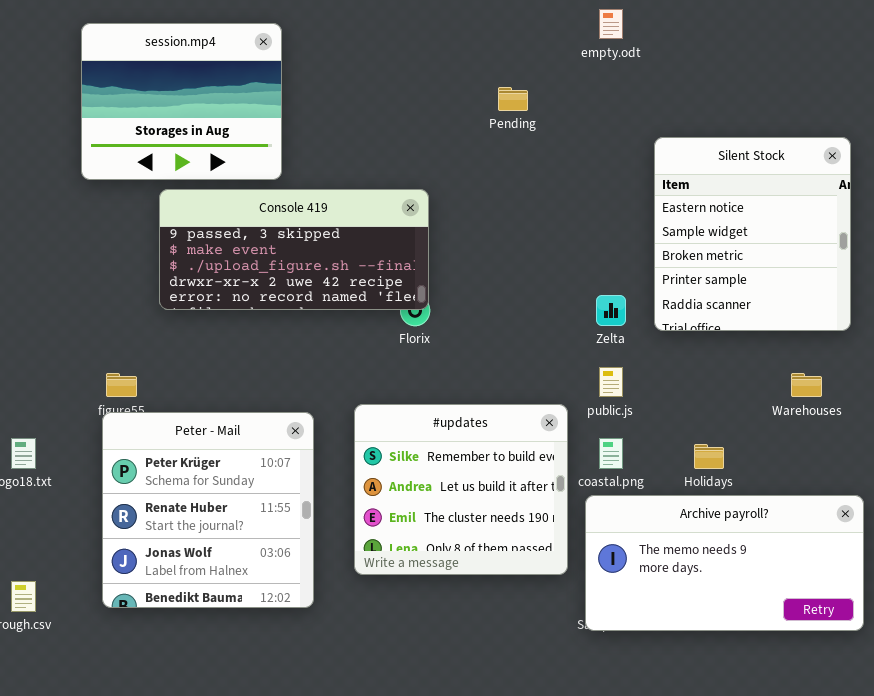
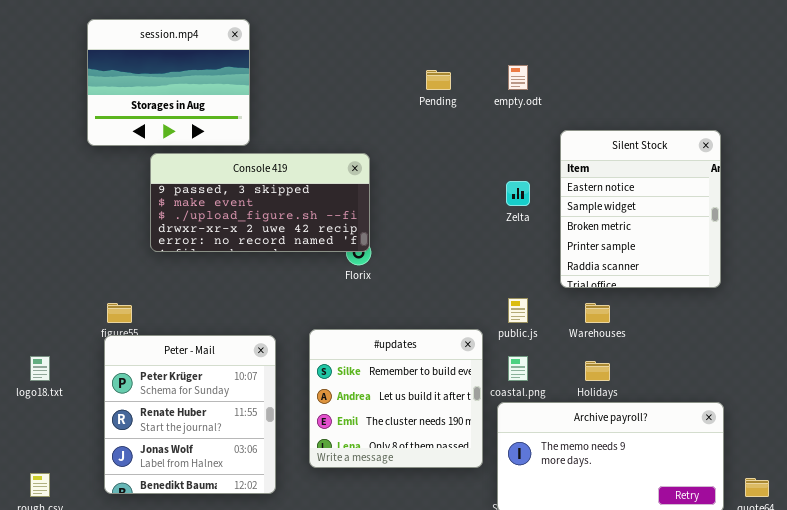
empty.odt: [599,9,623,39] -> [508,65,528,90], moved
Silent Stock: [654,137,851,331] -> [560,130,721,288], moved
Zelta: [596,295,626,326] -> [506,181,530,206], moved
Warehouses: [791,373,822,397] -> [585,303,610,323], moved

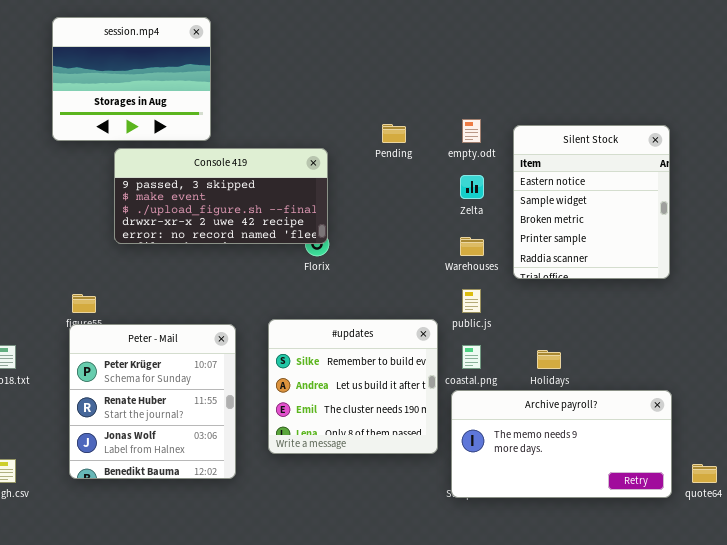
empty.odt: [508,65,528,90] -> [462,119,481,143], moved
Pending: [426,70,451,90] -> [382,124,406,143], moved
Warehouses: [585,303,610,323] -> [460,237,484,256], moved

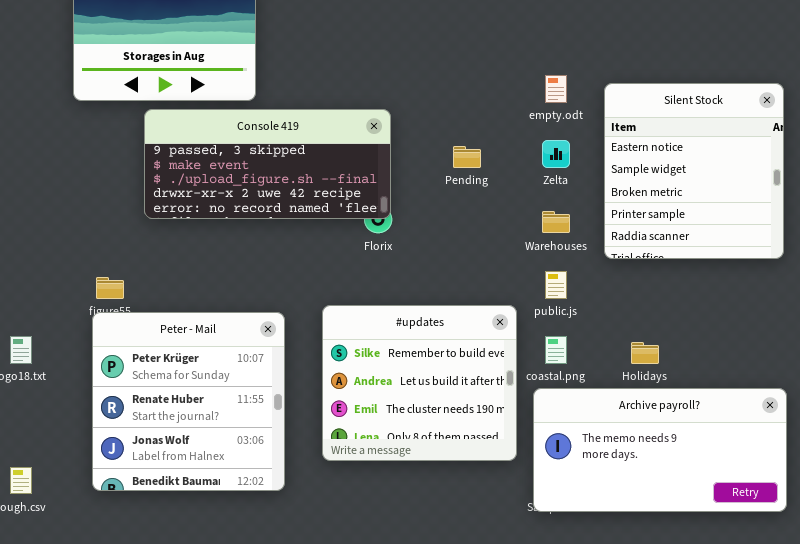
Pending: [382,124,406,143] -> [453,146,481,168], moved

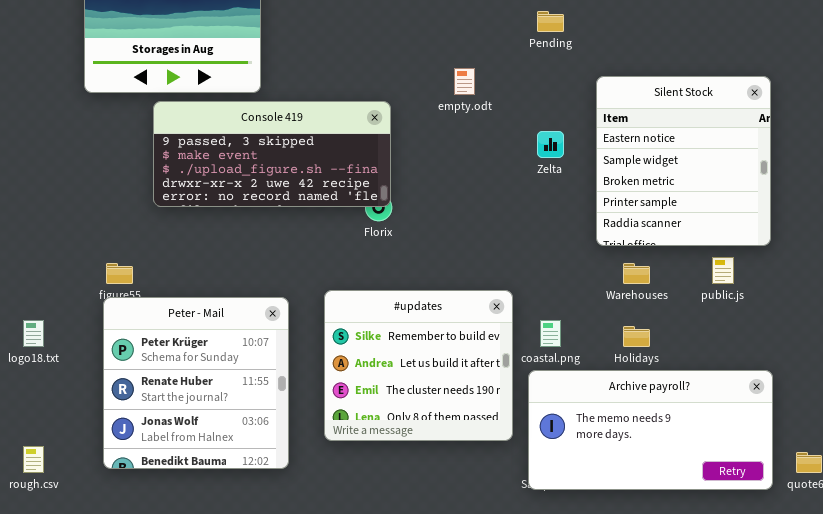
empty.odt: [545,75,567,103] -> [454,68,475,95], moved
Pending: [453,146,481,168] -> [537,11,564,32], moved
Warehouses: [542,211,570,233] -> [623,263,650,284], moved
public.js: [545,271,567,299] -> [712,257,734,284], moved

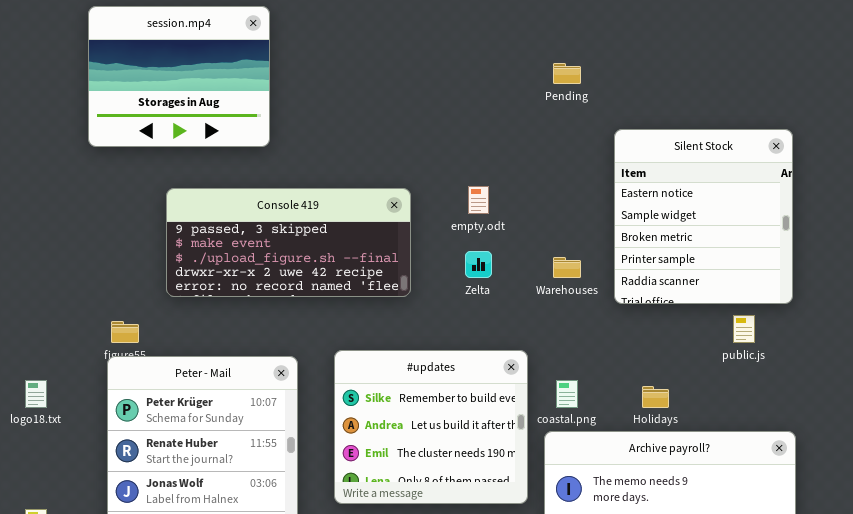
empty.odt: [454,68,475,95] -> [468,186,489,214], moved
Console 419: [153,101,391,207] -> [166,188,411,297], moved
Zelta: [537,131,564,158] -> [465,251,492,278], moved
Warehouses: [623,263,650,284] -> [553,257,581,278], moved

